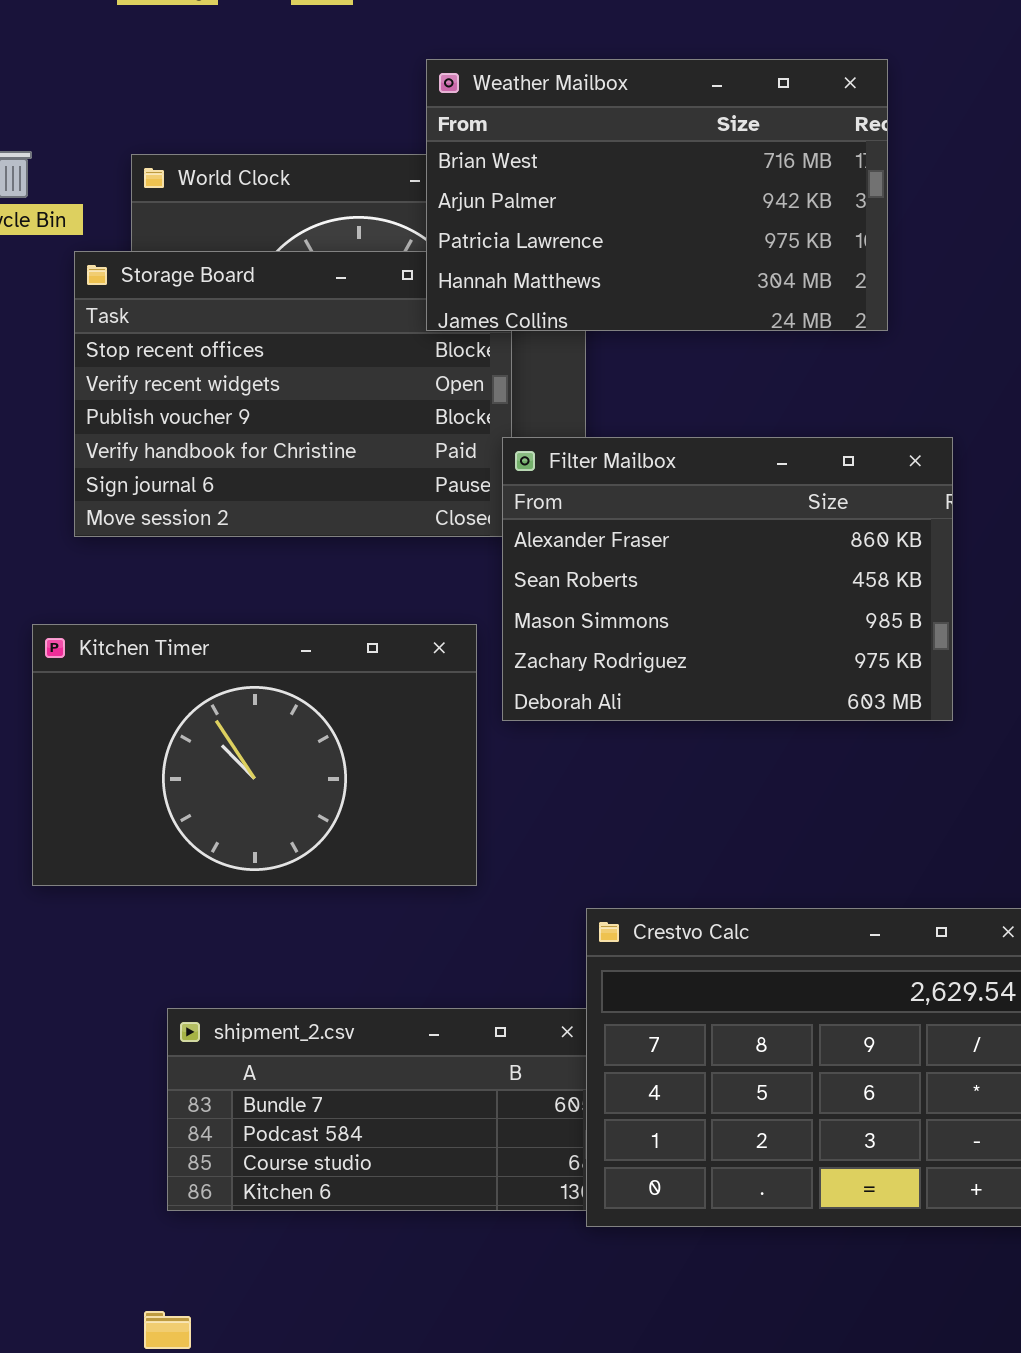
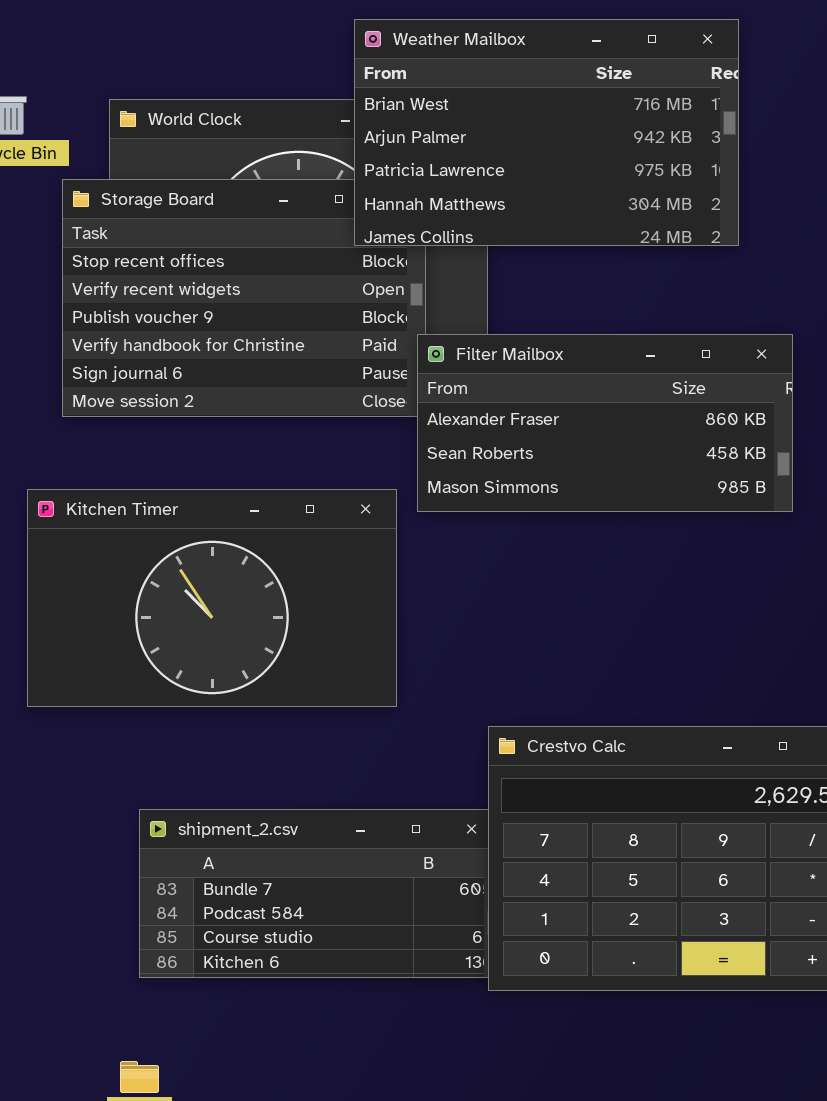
Filter Mailbox: [502,437,953,721] -> [417,334,793,512], resized

